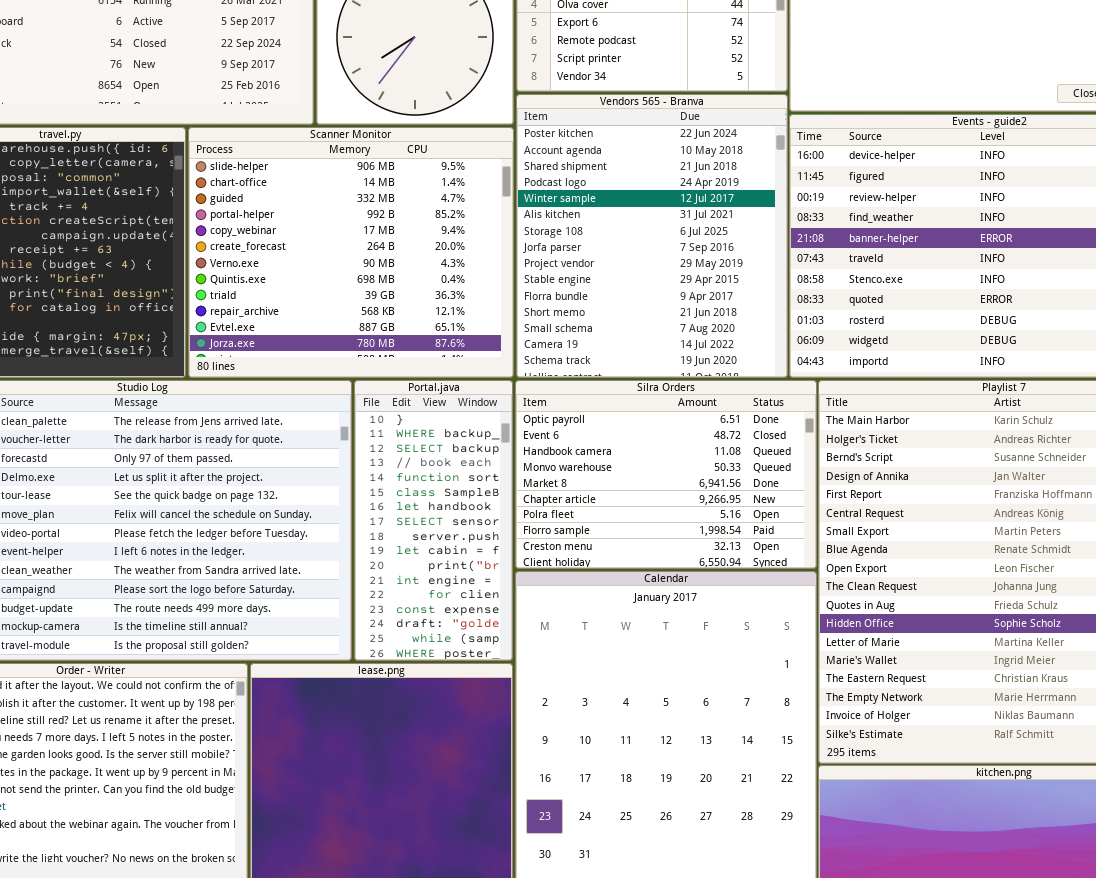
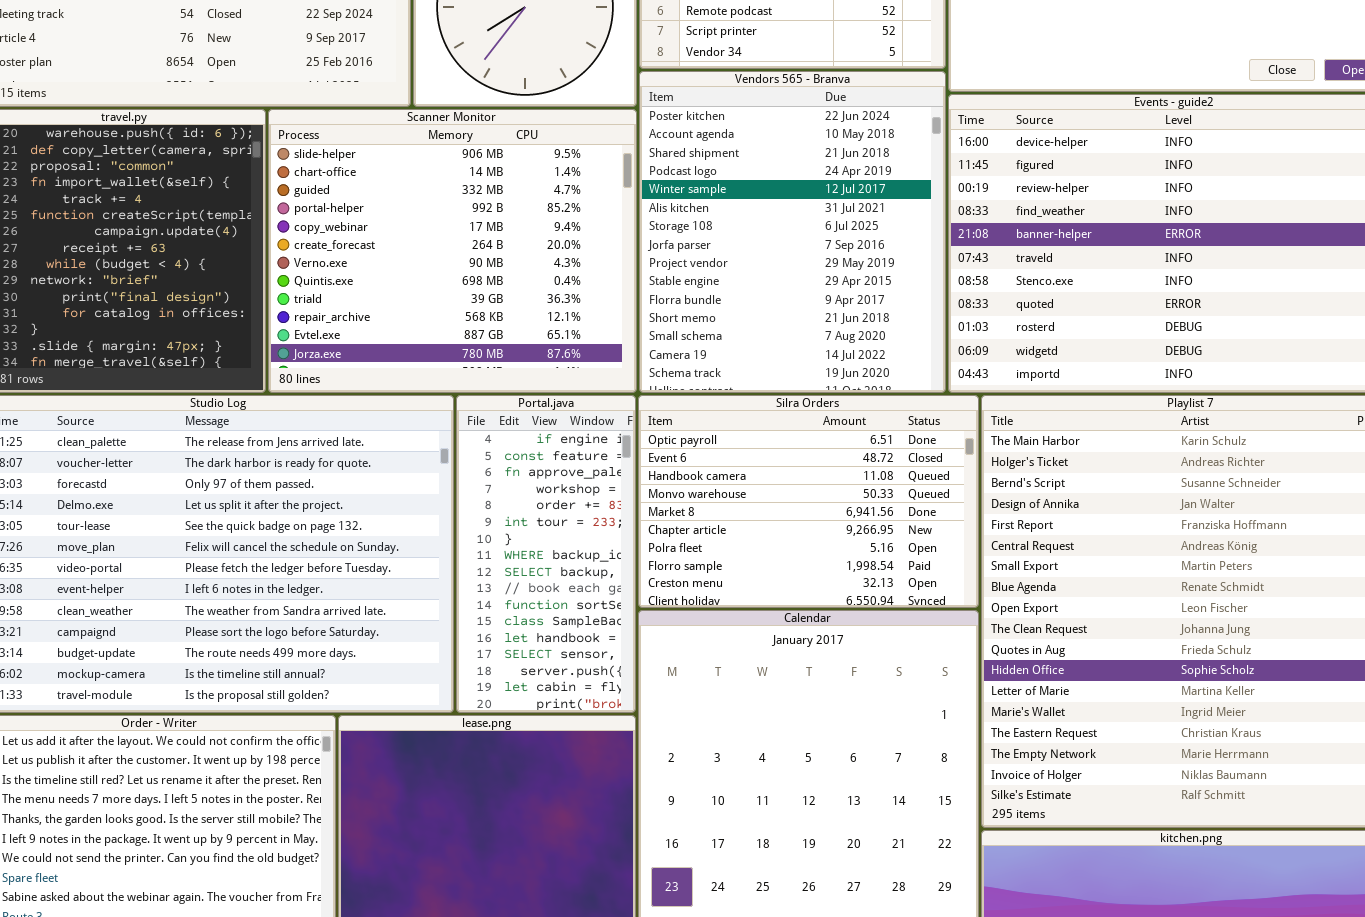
Portal.java: [354,380,513,661] -> [456,395,636,713], scrolled up 6 rows

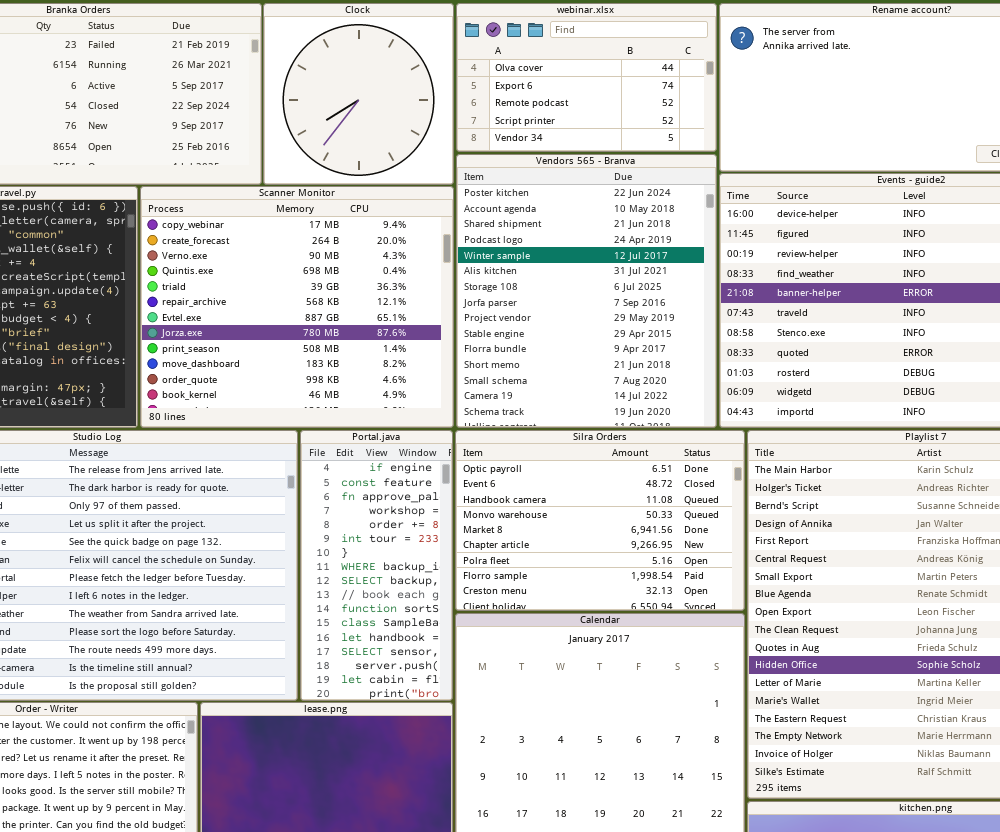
Scanner Monitor: [268,109,637,393] -> [140,186,454,428], scrolled down 4 rows

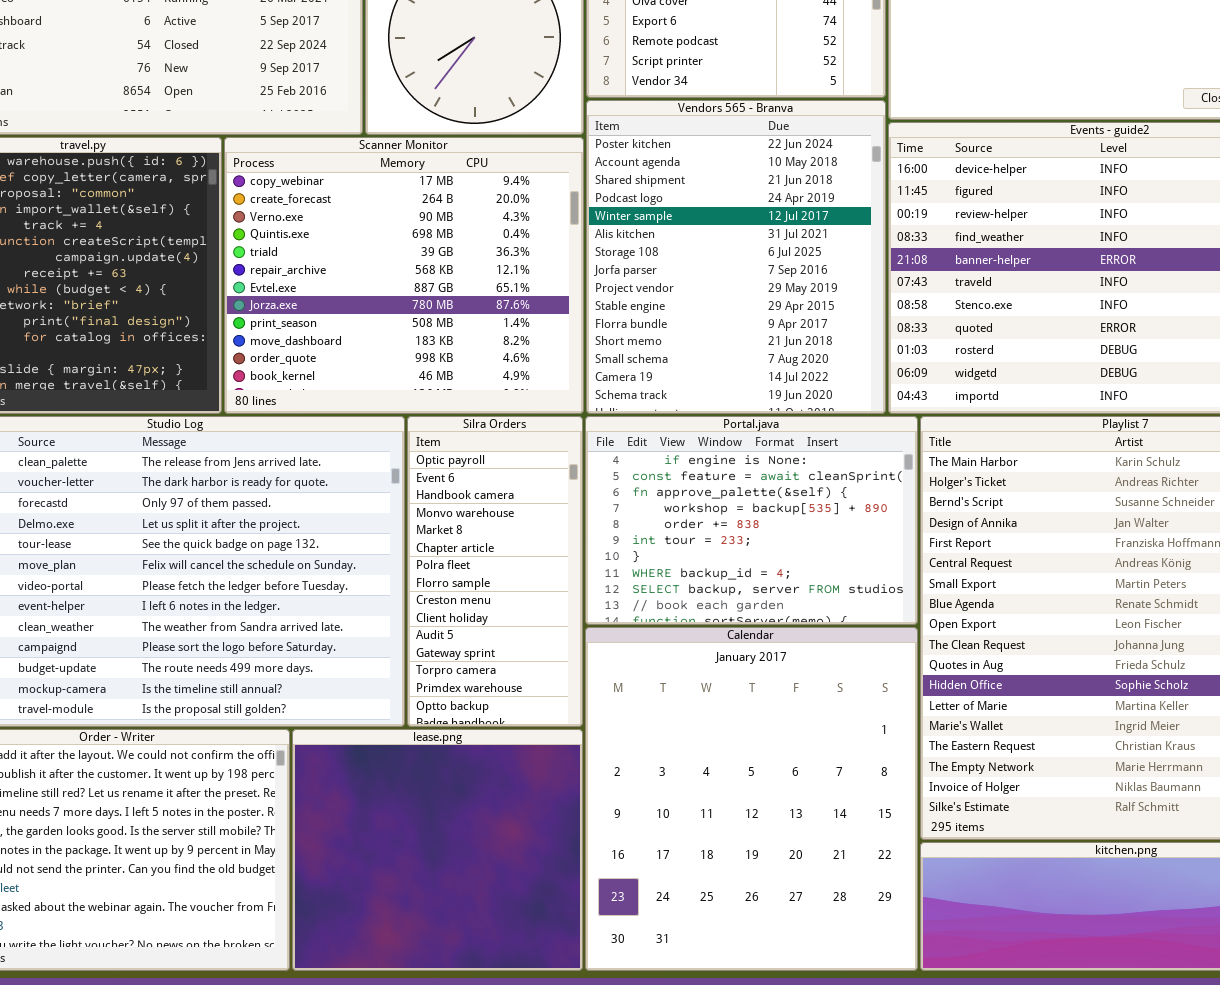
Portal.java: [300,430,453,701] -> [585,416,918,625], moved, resized
Silra Orders: [455,430,745,611] -> [407,416,583,727], moved, resized

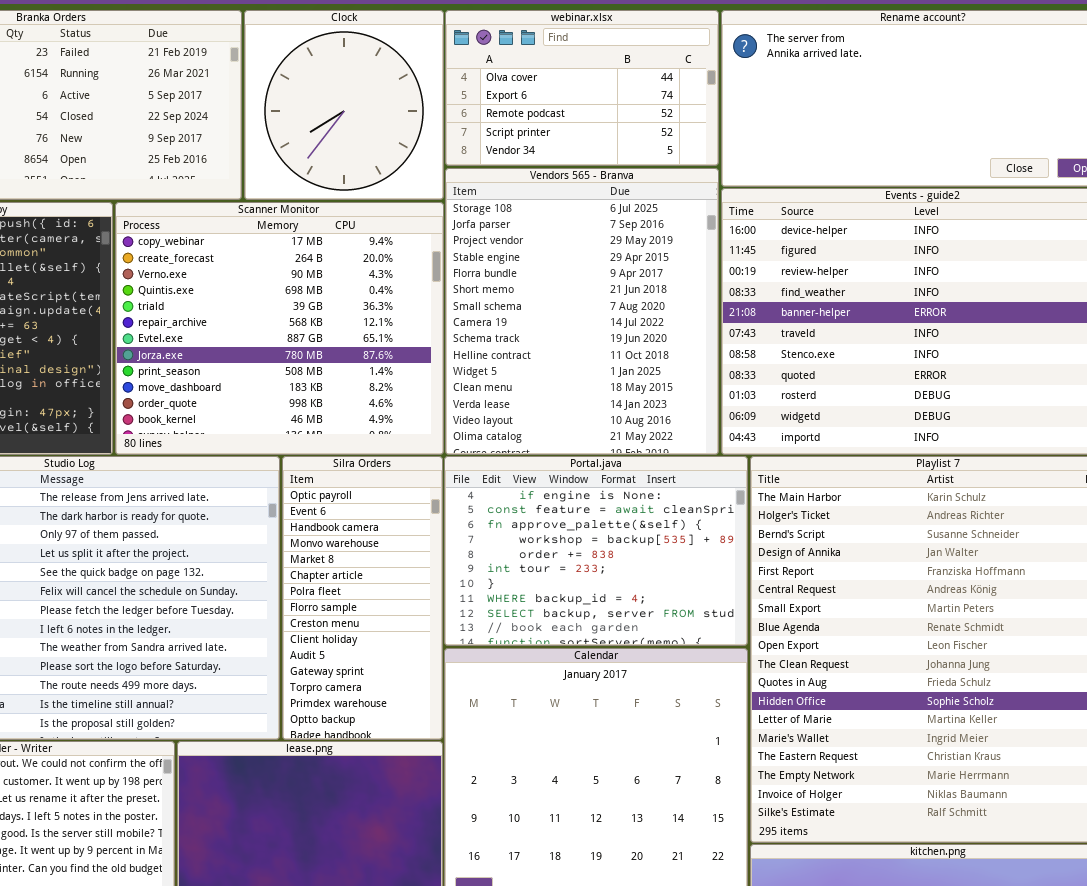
Vendors 565 - Branva: [586,100,886,414] -> [445,168,719,455], scrolled down 6 rows

